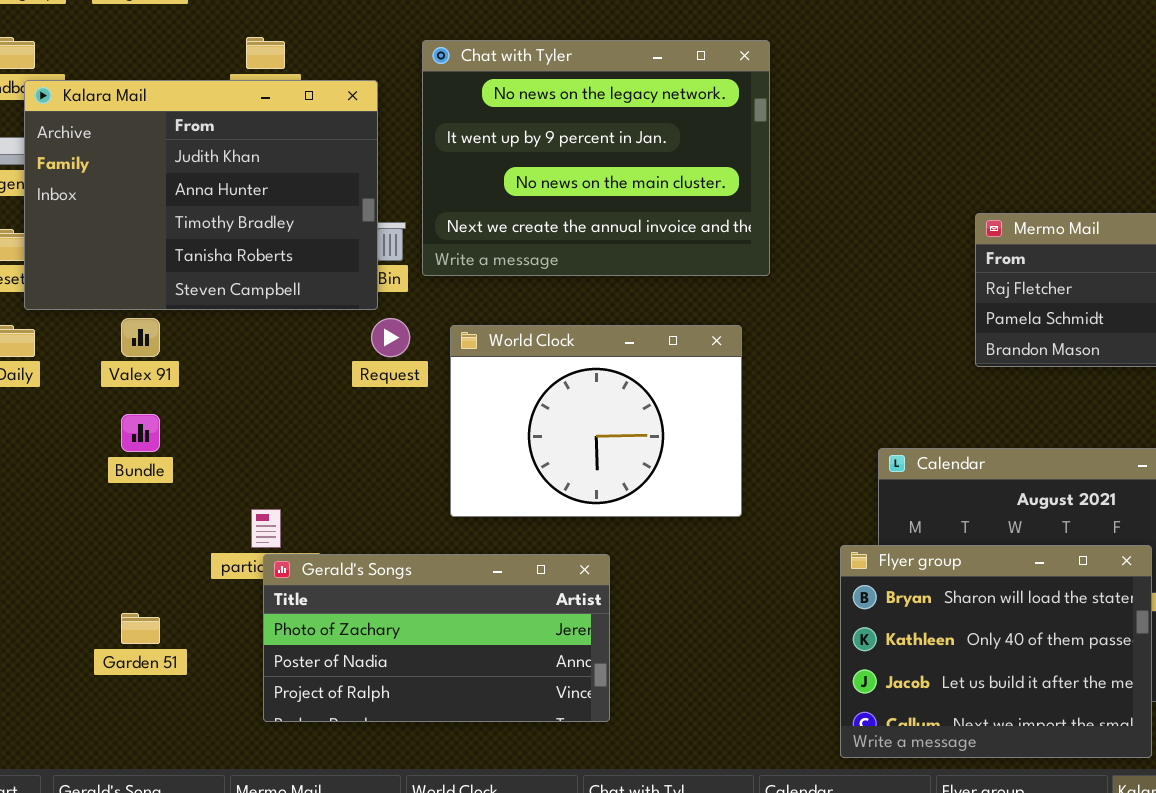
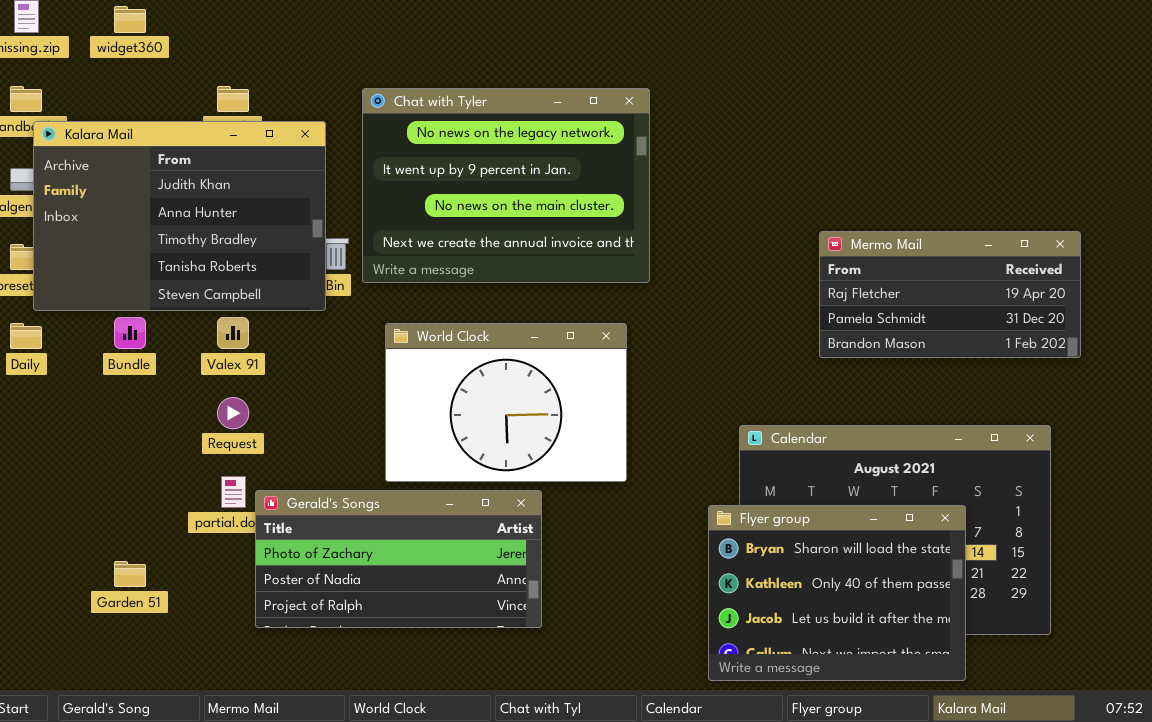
Valex 91: [121,318,160,357] -> [217,317,249,349], moved
Request: [371,318,410,357] -> [217,397,249,429], moved
Bundle: [121,414,160,452] -> [114,317,146,349], moved
Gerald's Songs: [263,554,610,722] -> [255,490,542,628], moved

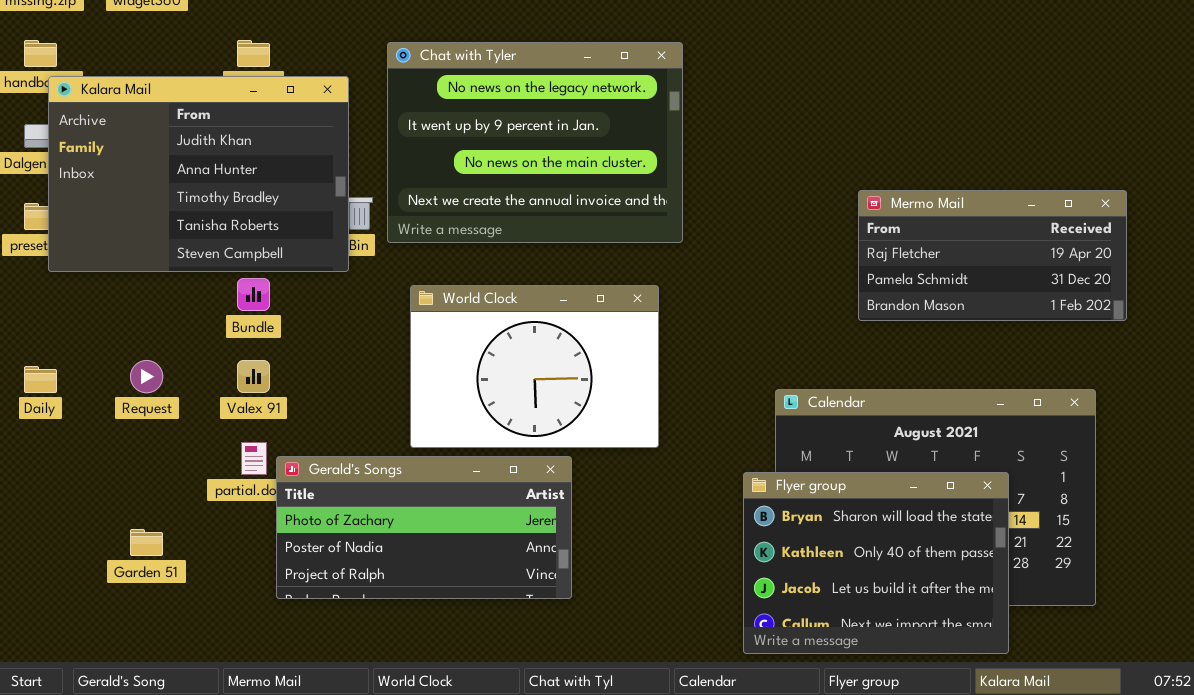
Bundle: [114,317,146,349] -> [237,278,270,311], moved
Valex 91: [217,317,249,349] -> [237,360,270,393], moved
Daily: [10,323,42,349] -> [24,366,57,393], moved
Request: [217,397,249,429] -> [130,360,163,393], moved

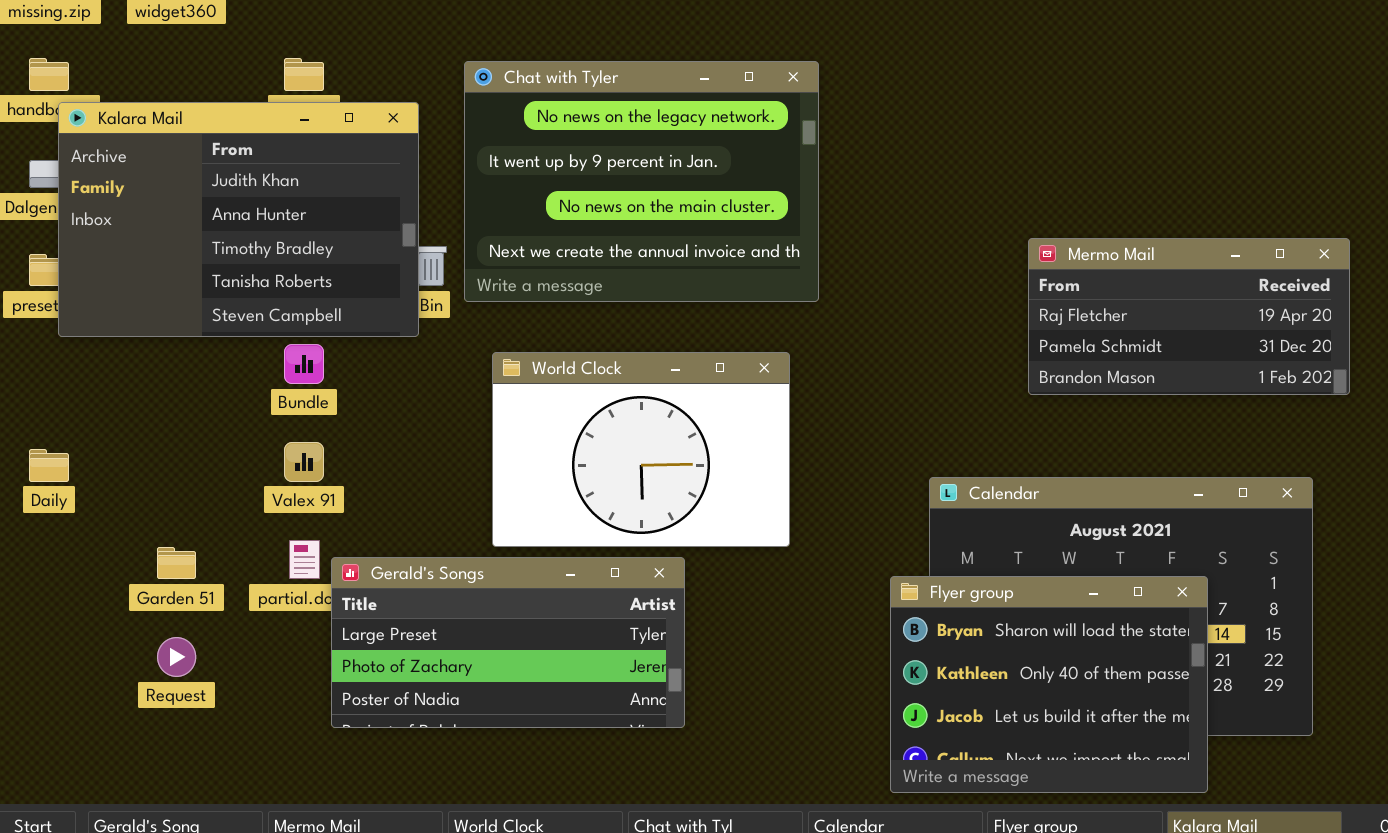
Request: [130,360,163,393] -> [157,637,196,677], moved
Gerald's Songs: [276,456,572,599] -> [331,557,685,728], scrolled up 1 row
Garden 51: [130,529,163,556] -> [157,547,196,579], moved

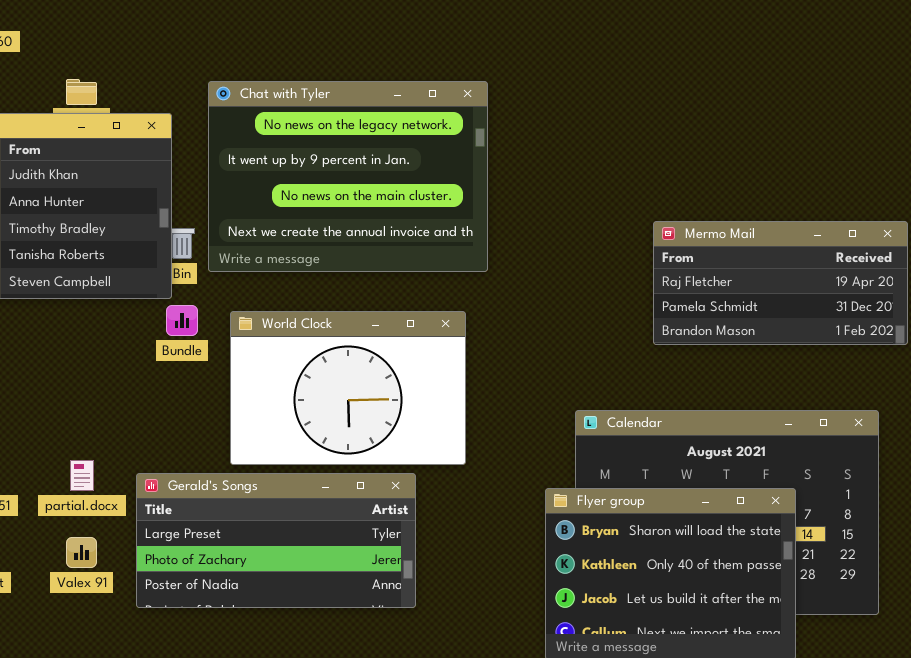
Bundle: [284,344,324,384] -> [166,305,198,336], moved
Valex 91: [284,442,324,482] -> [66,537,97,568], moved
Gerald's Songs: [331,557,685,728] -> [136,473,416,608], moved

